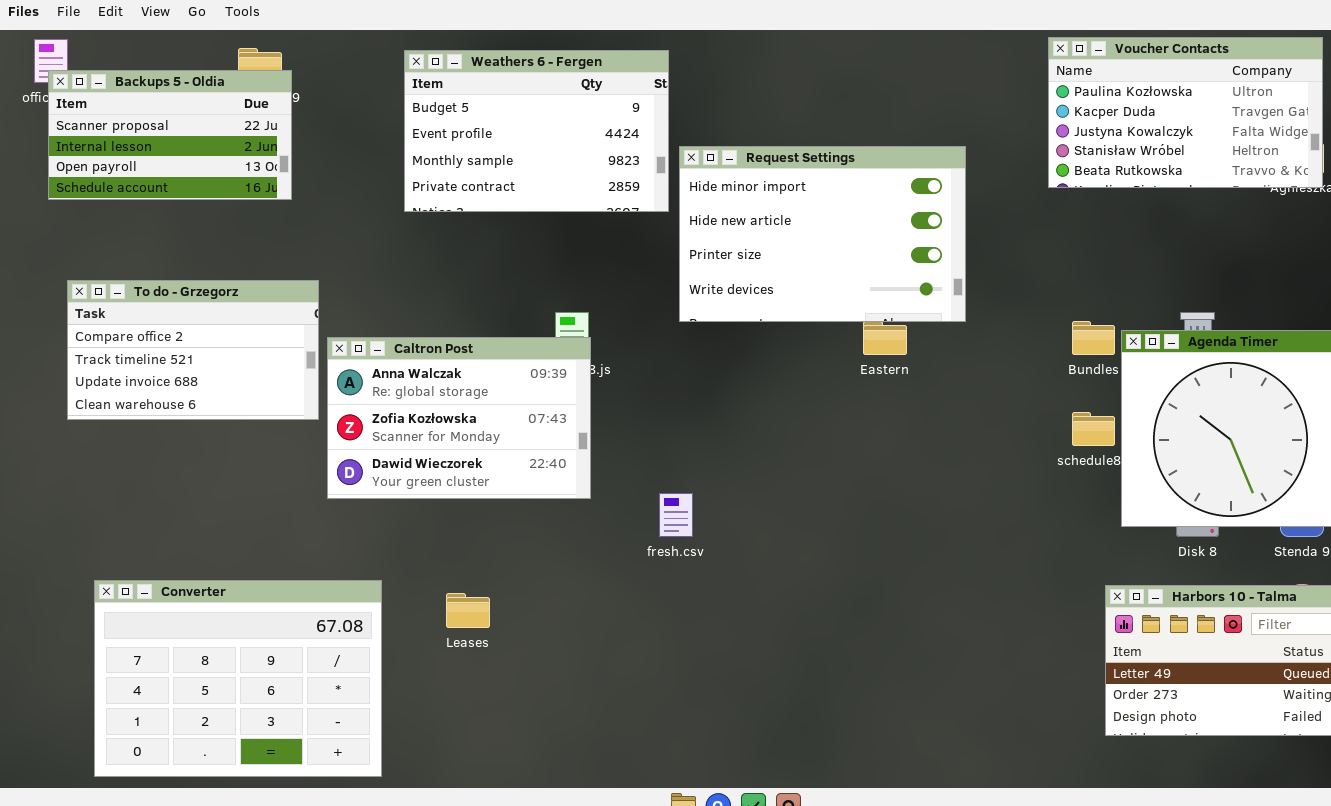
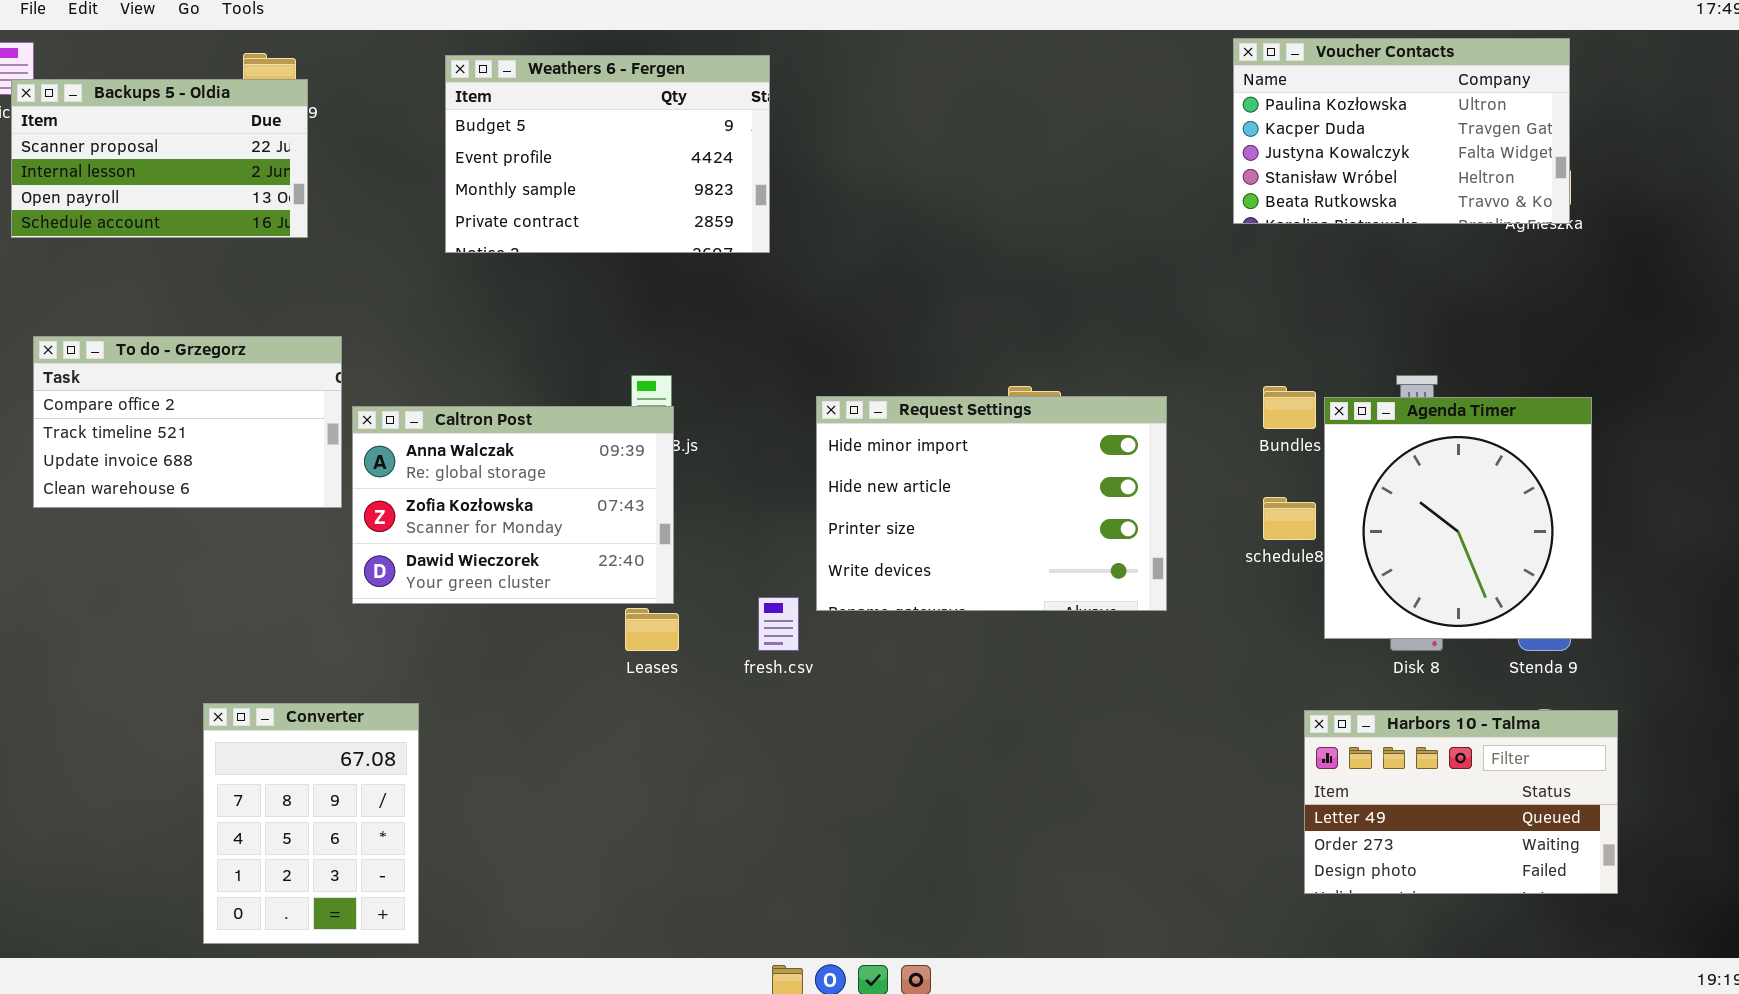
Request Settings: [679,146,966,322] -> [816,396,1167,611], moved
Converter: [94,580,382,777] -> [203,703,419,944], resized
Leases: [446,593,490,628] -> [625,608,679,651], moved

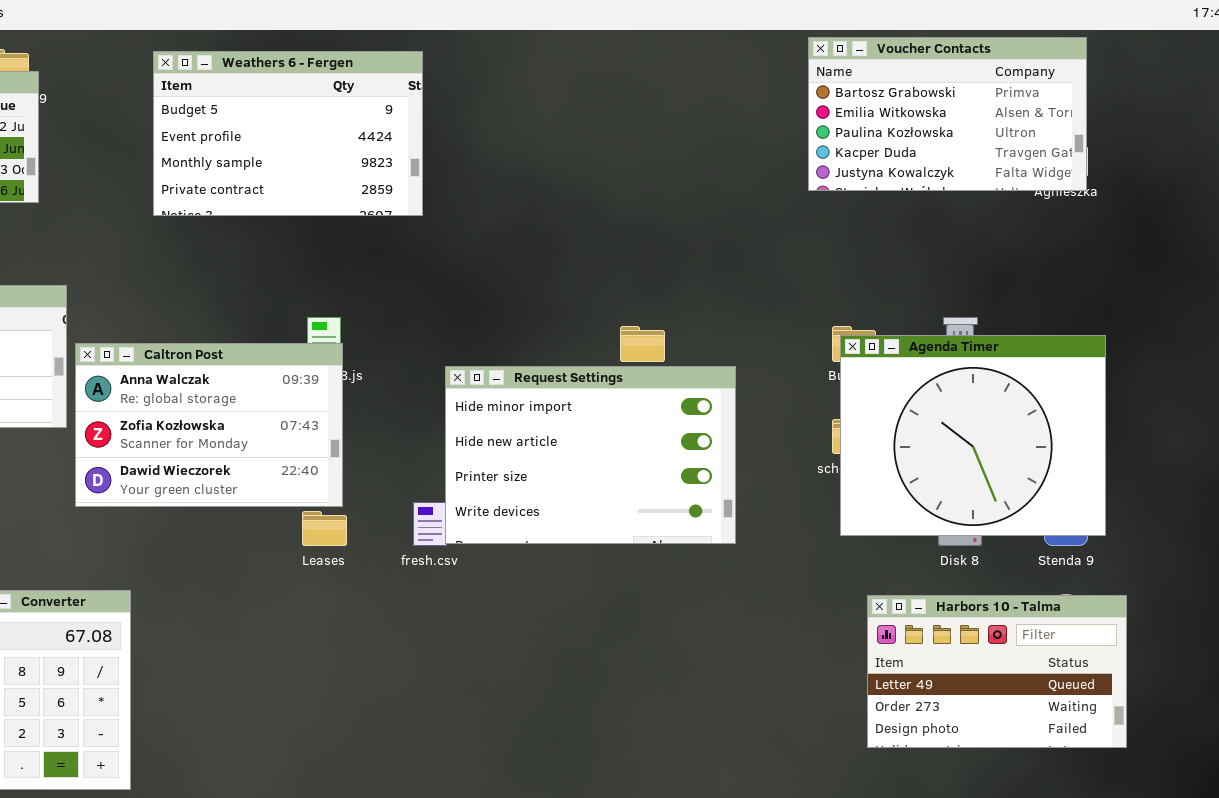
Voucher Contacts: [1233,38,1570,224] -> [808,37,1087,191], scrolled up 2 rows
Request Settings: [816,396,1167,611] -> [445,366,736,544], moved
Agenda Timer: [1324,397,1592,639] -> [840,335,1106,536], resized

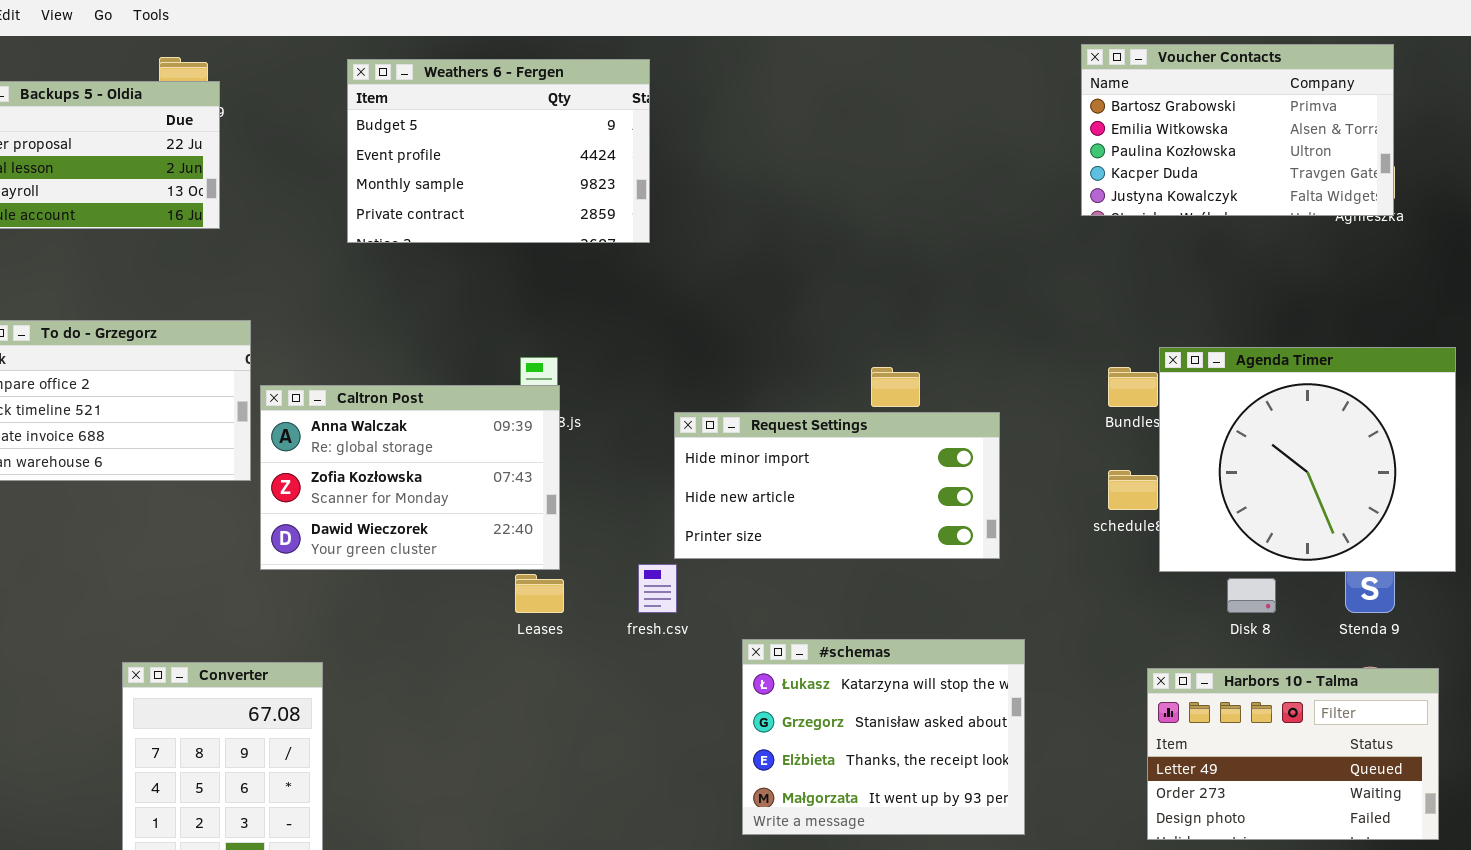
Agenda Timer: [840,335,1106,536] -> [1159,347,1456,572], moved
Request Settings: [445,366,736,544] -> [674,412,1000,559], resized
#schemas: none -> [742,639,1025,835], opened

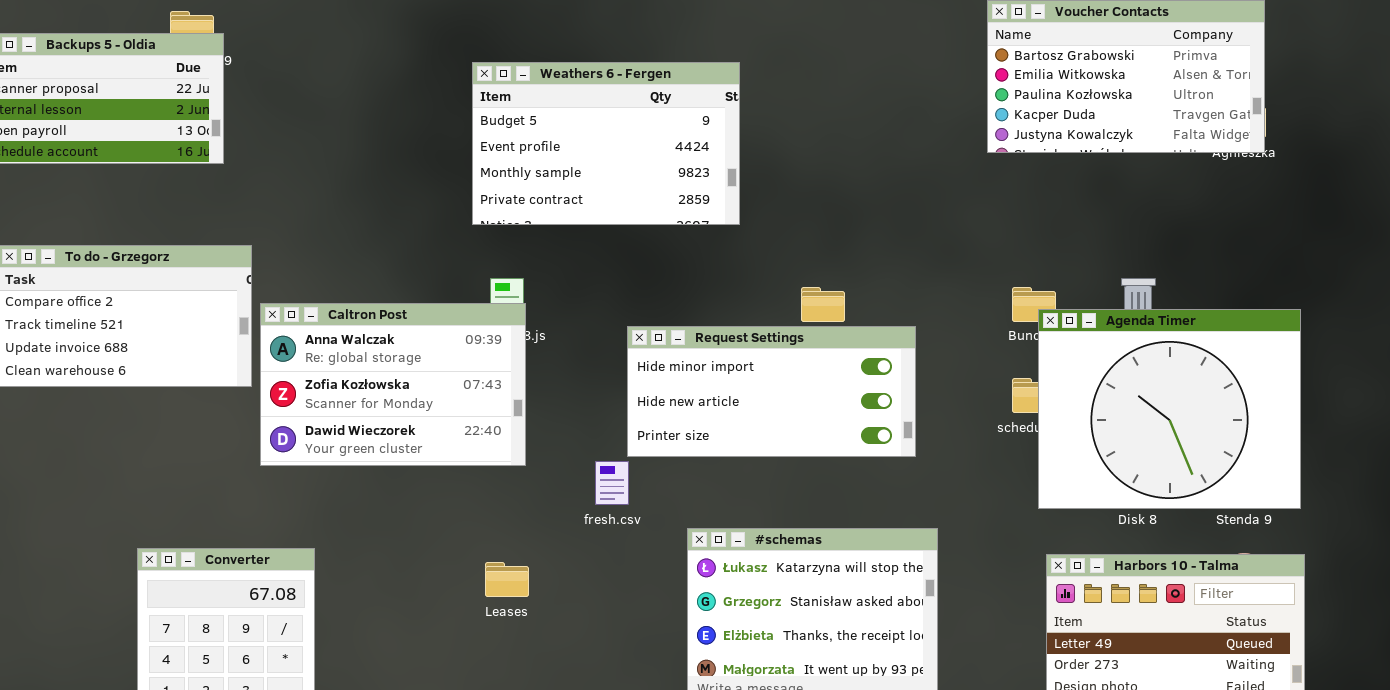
Weathers 6 - Fergen: [347,59,650,243] -> [472,62,740,225], moved
Agenda Timer: [1159,347,1456,572] -> [1038,309,1301,509], moved
Leases: [515,574,564,613] -> [485,562,529,597], moved

